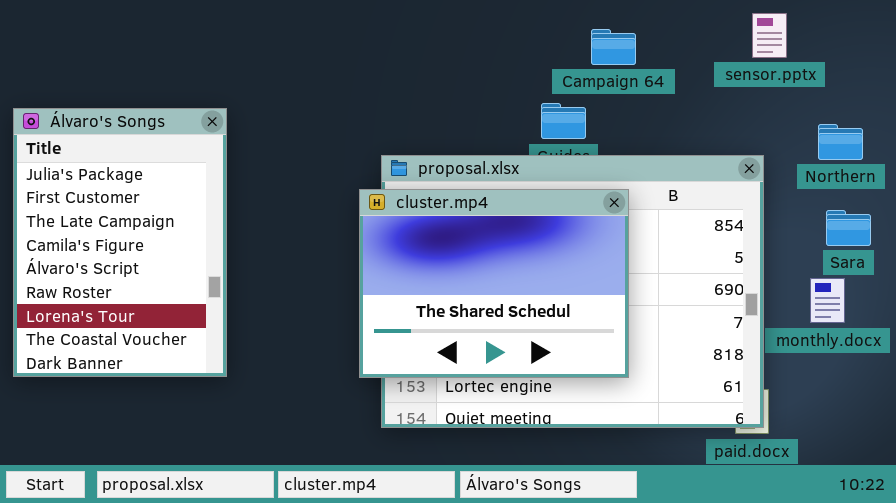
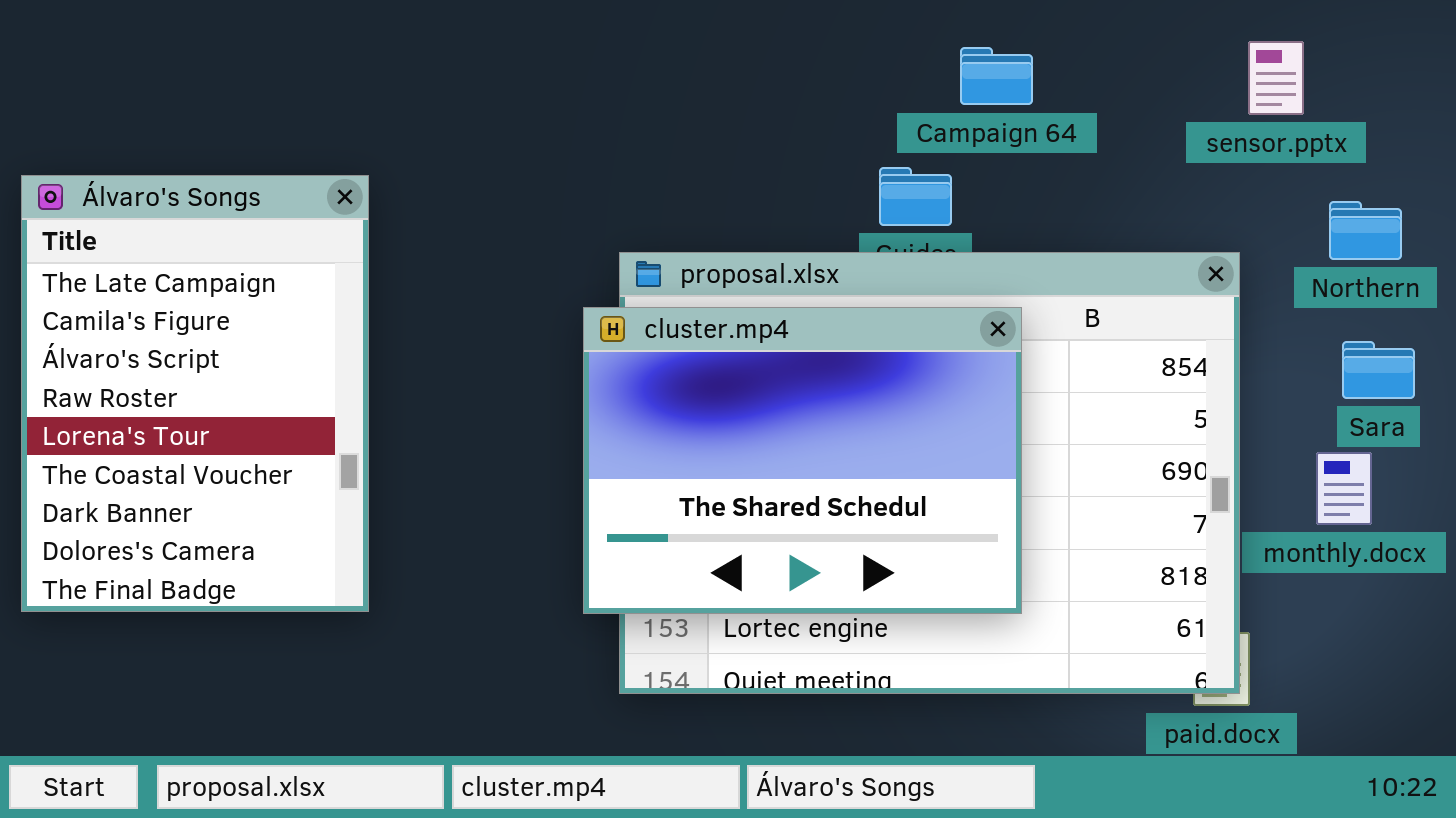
sensor.pptx: [752,13,787,58] -> [1248,41,1304,115], moved
Álvaro's Songs: [13,108,227,377] -> [21,175,369,612], scrolled down 2 rows

